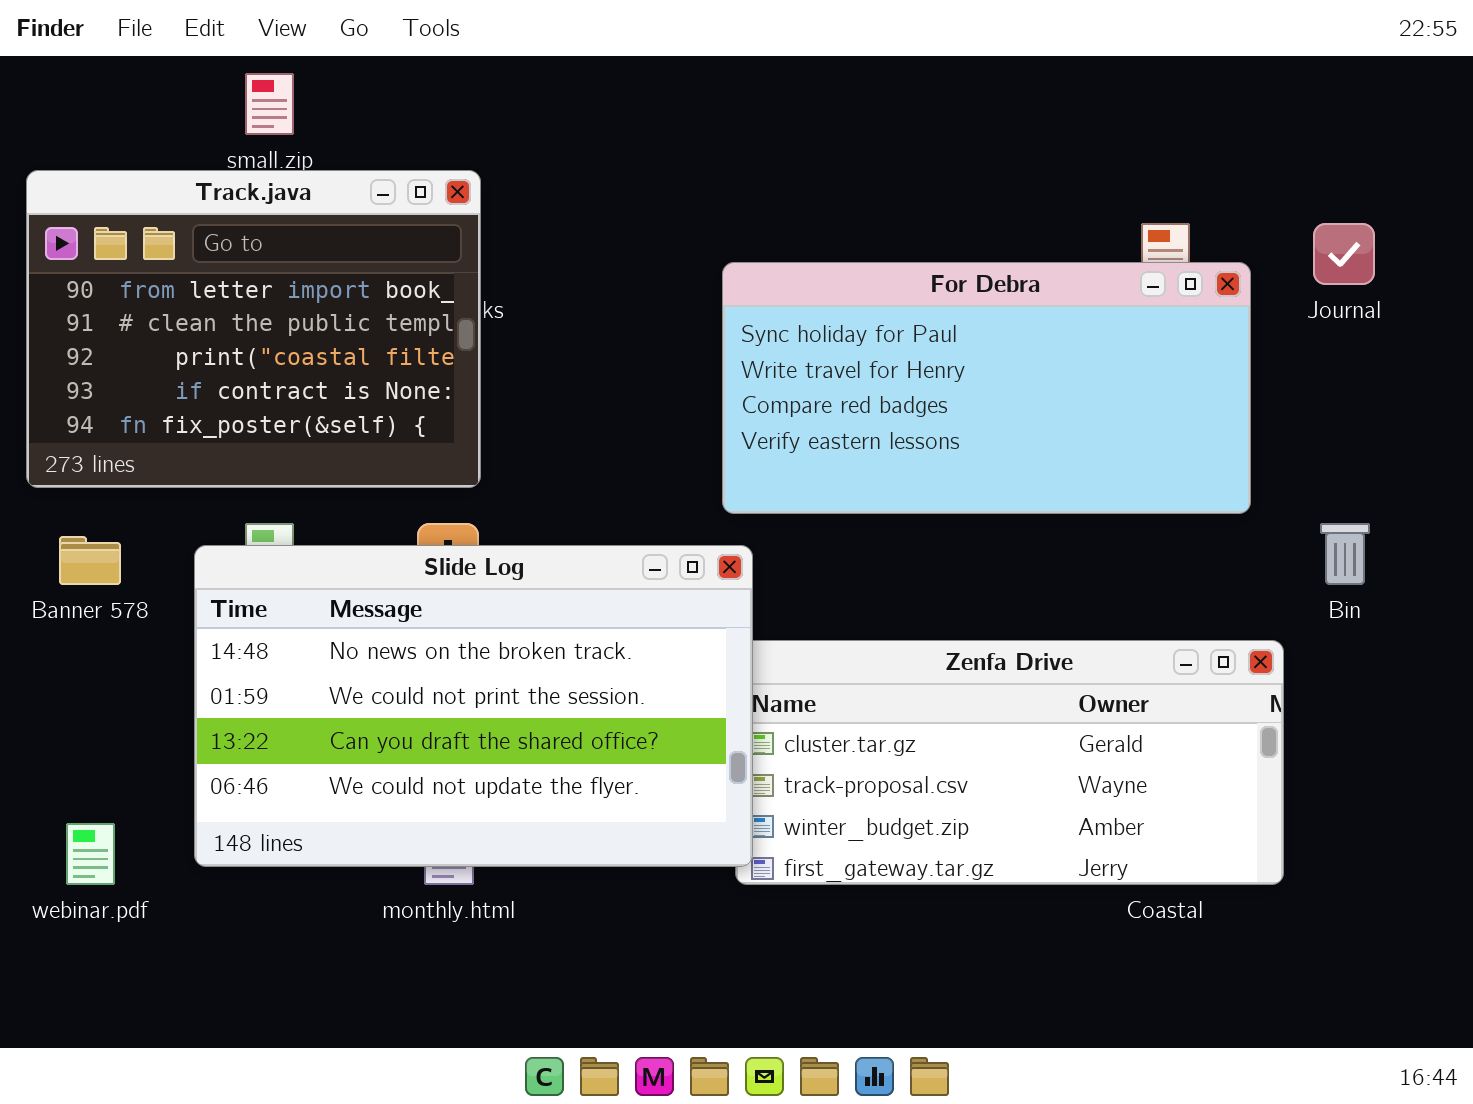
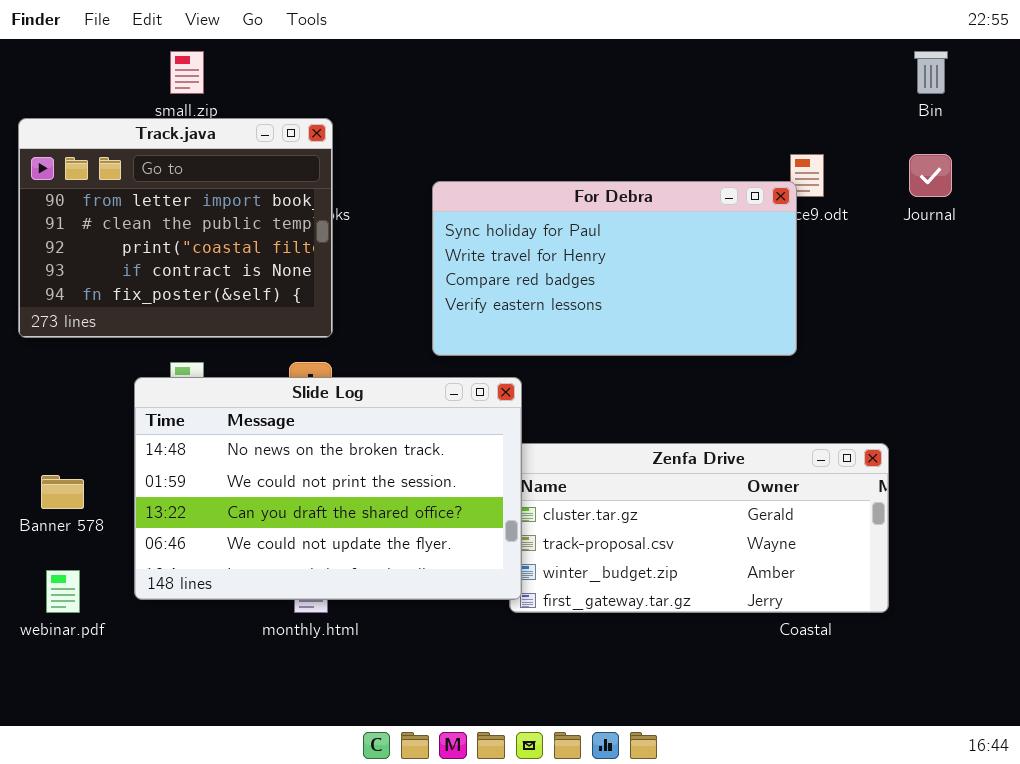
For Debra: [722,262,1251,514] -> [432,181,797,356], moved
Bin: [1320,523,1370,585] -> [914,51,948,94], moved
Banner 578: [59,536,121,585] -> [41,475,84,509], moved

